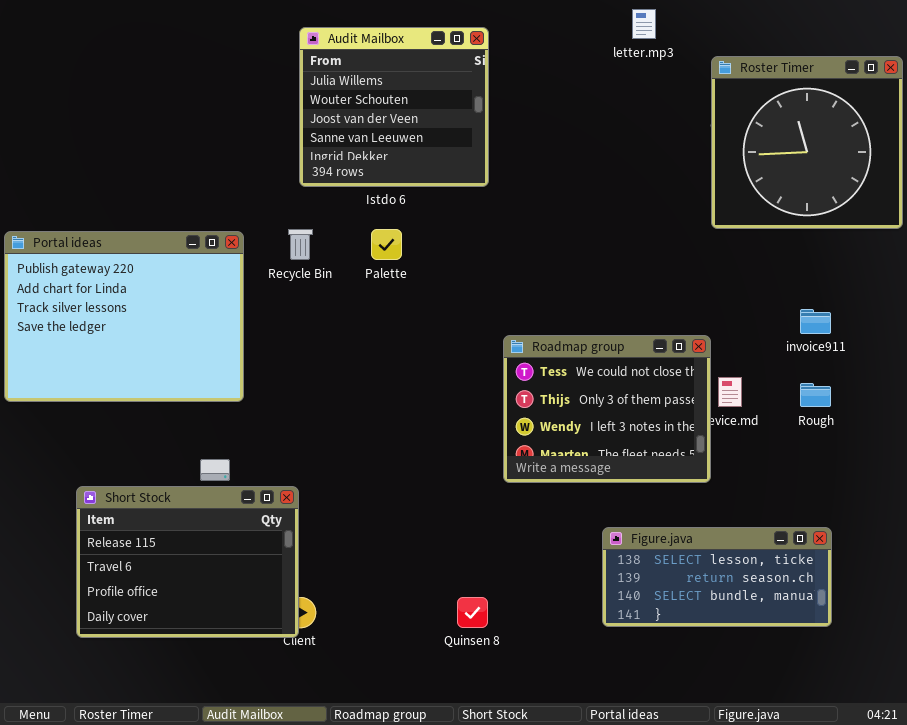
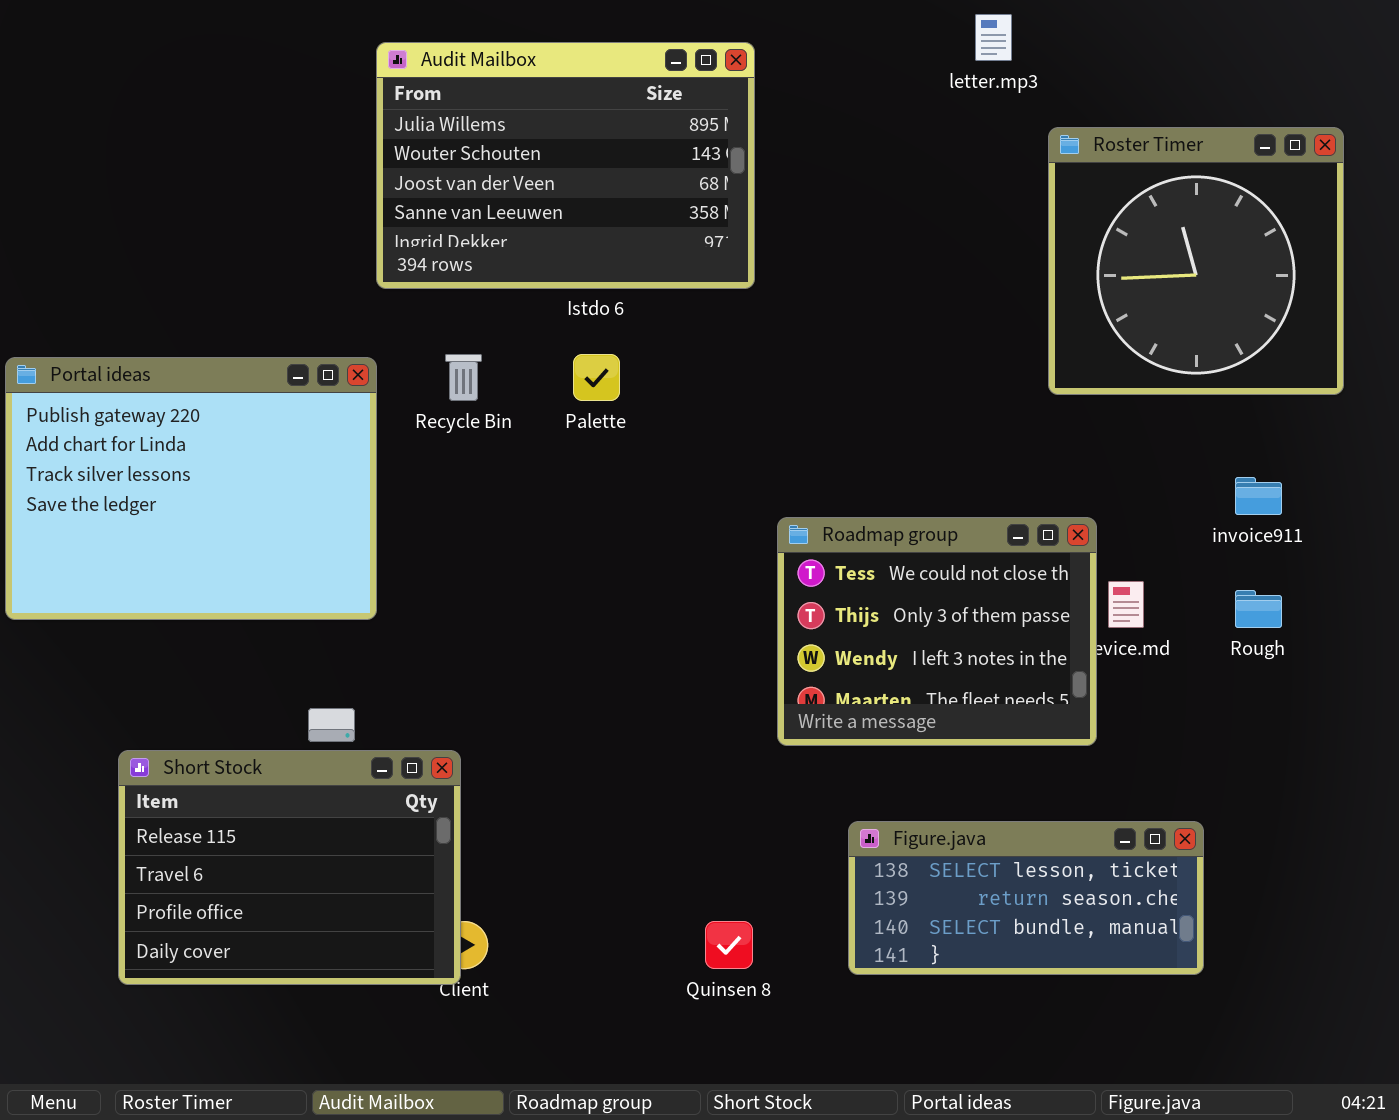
Audit Mailbox: [299,27,489,187] -> [376,42,755,289], resized
Roster Timer: [711,56,903,229] -> [1048,127,1344,395], moved
Figure.java: [602,527,832,627] -> [848,821,1204,975], moved

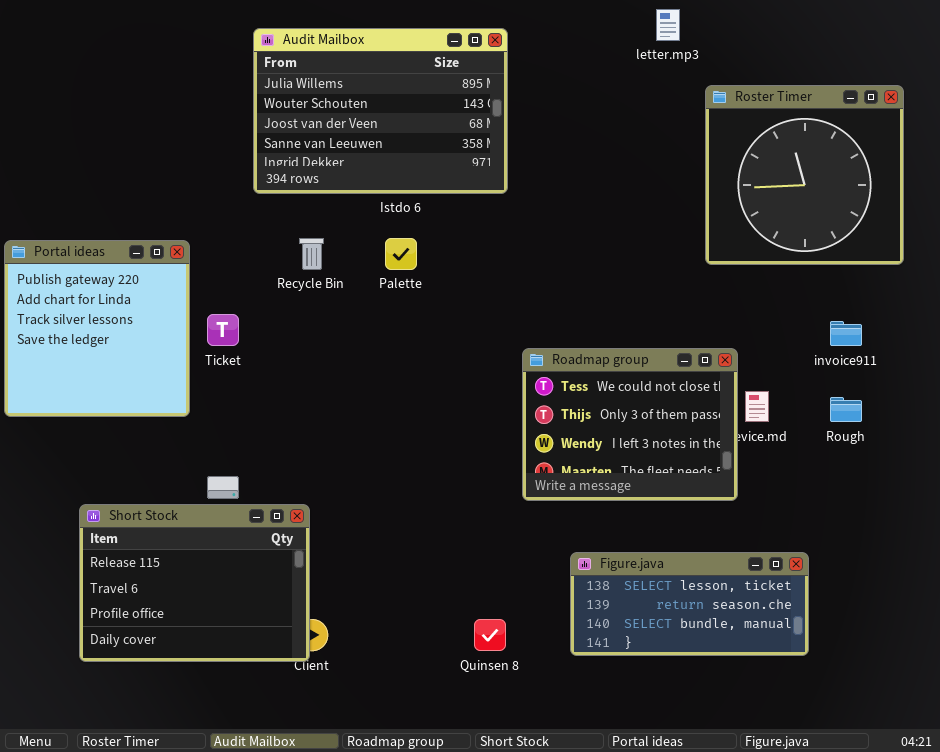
Portal ideas: [5,357,377,620] -> [4,240,190,417], resized

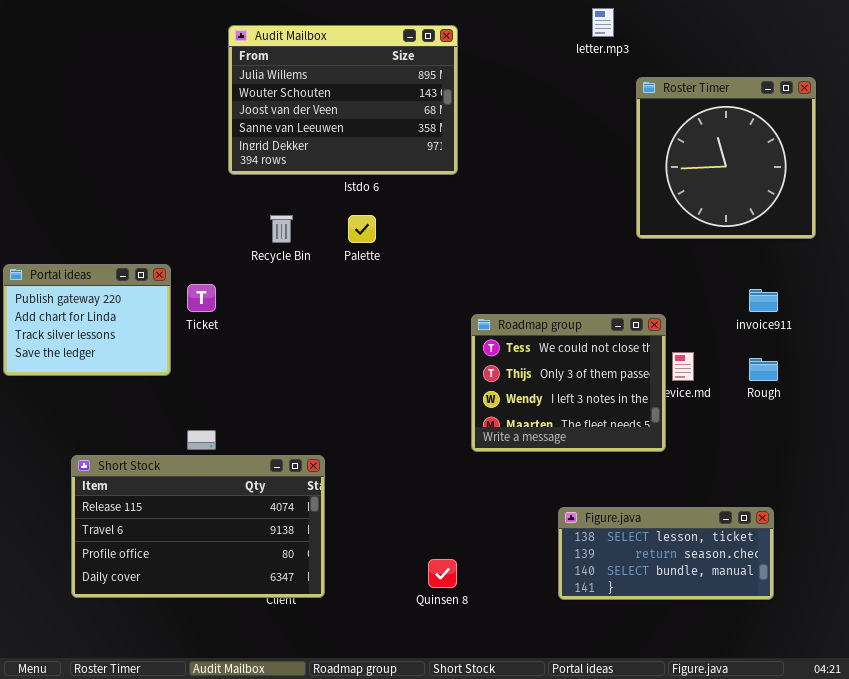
Portal ideas: [4,240,190,417] -> [3,264,171,376], resized
Short Stock: [79,504,310,662] -> [71,455,325,598], resized
Figure.java: [570,552,809,656] -> [558,507,774,600], moved

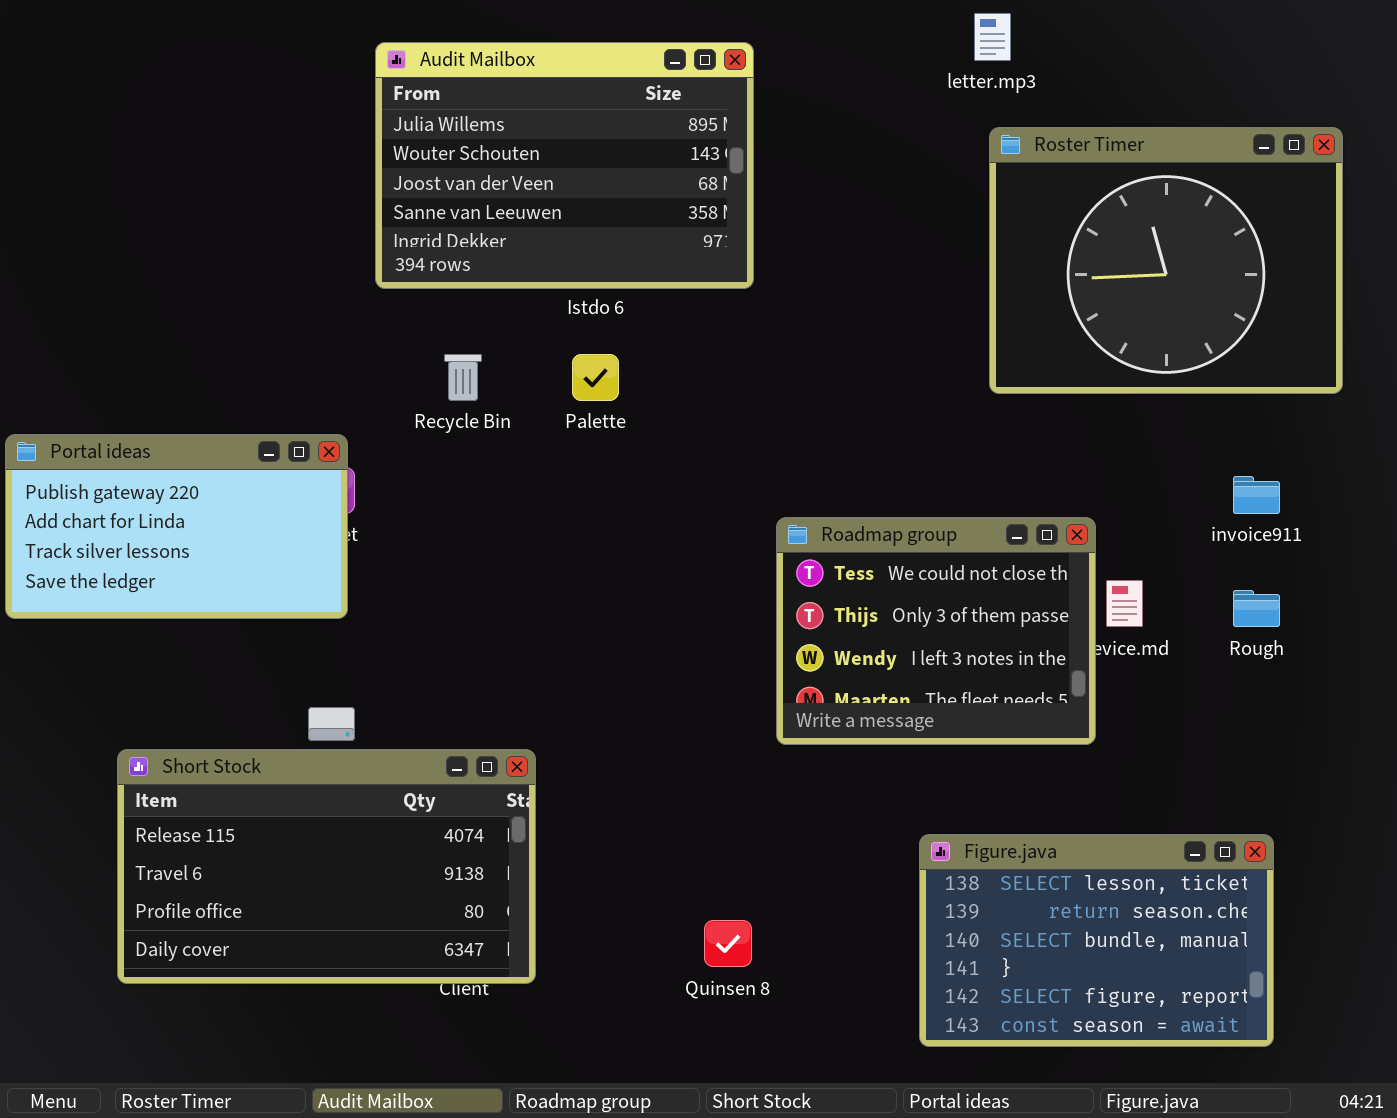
Roster Timer: [636,77,816,239] -> [989,127,1343,394], resized
Portal ideas: [3,264,171,376] -> [5,434,348,619], resized
Figure.java: [558,507,774,600] -> [919,834,1274,1047], resized

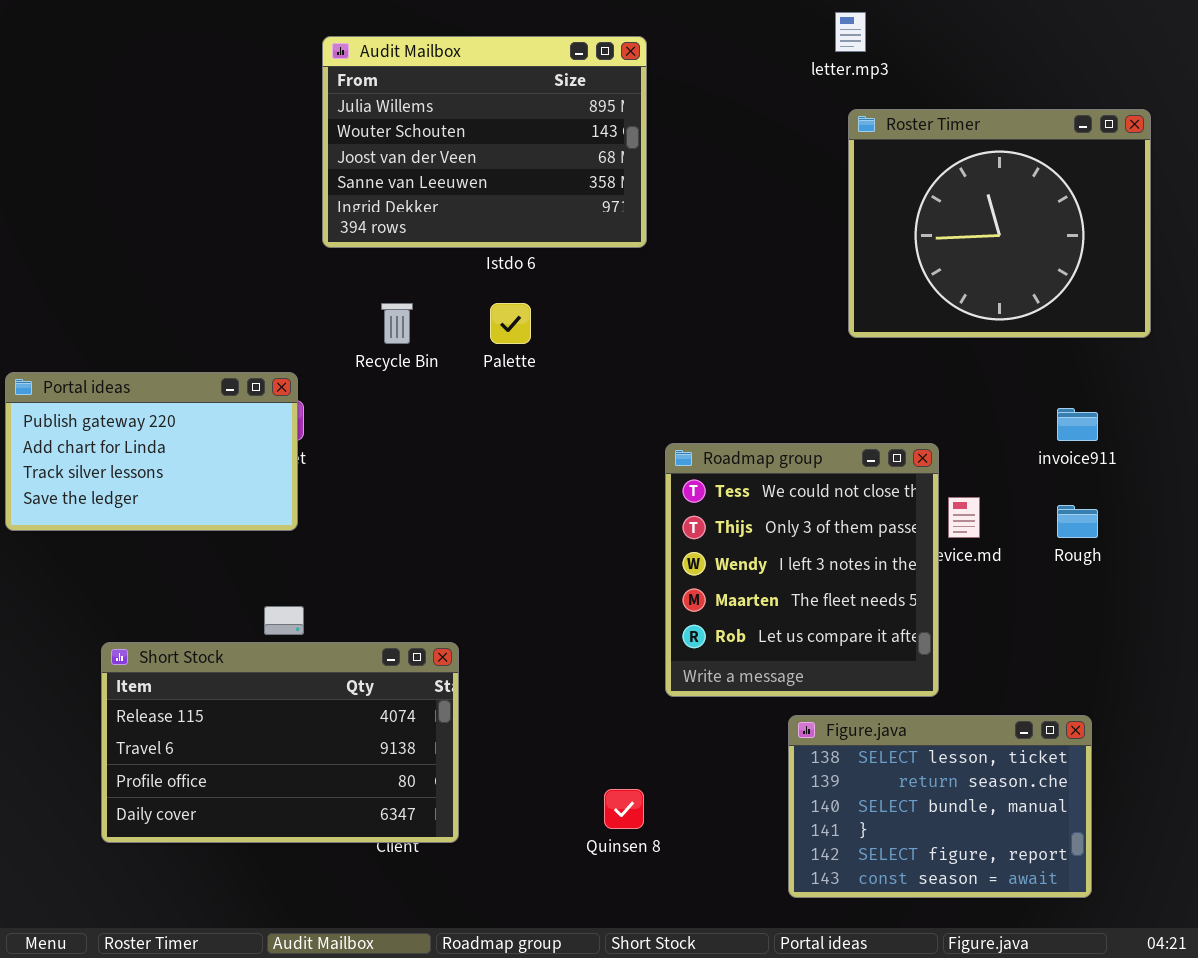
Roadmap group: [776,517,1096,745] -> [665,443,939,697], resized

